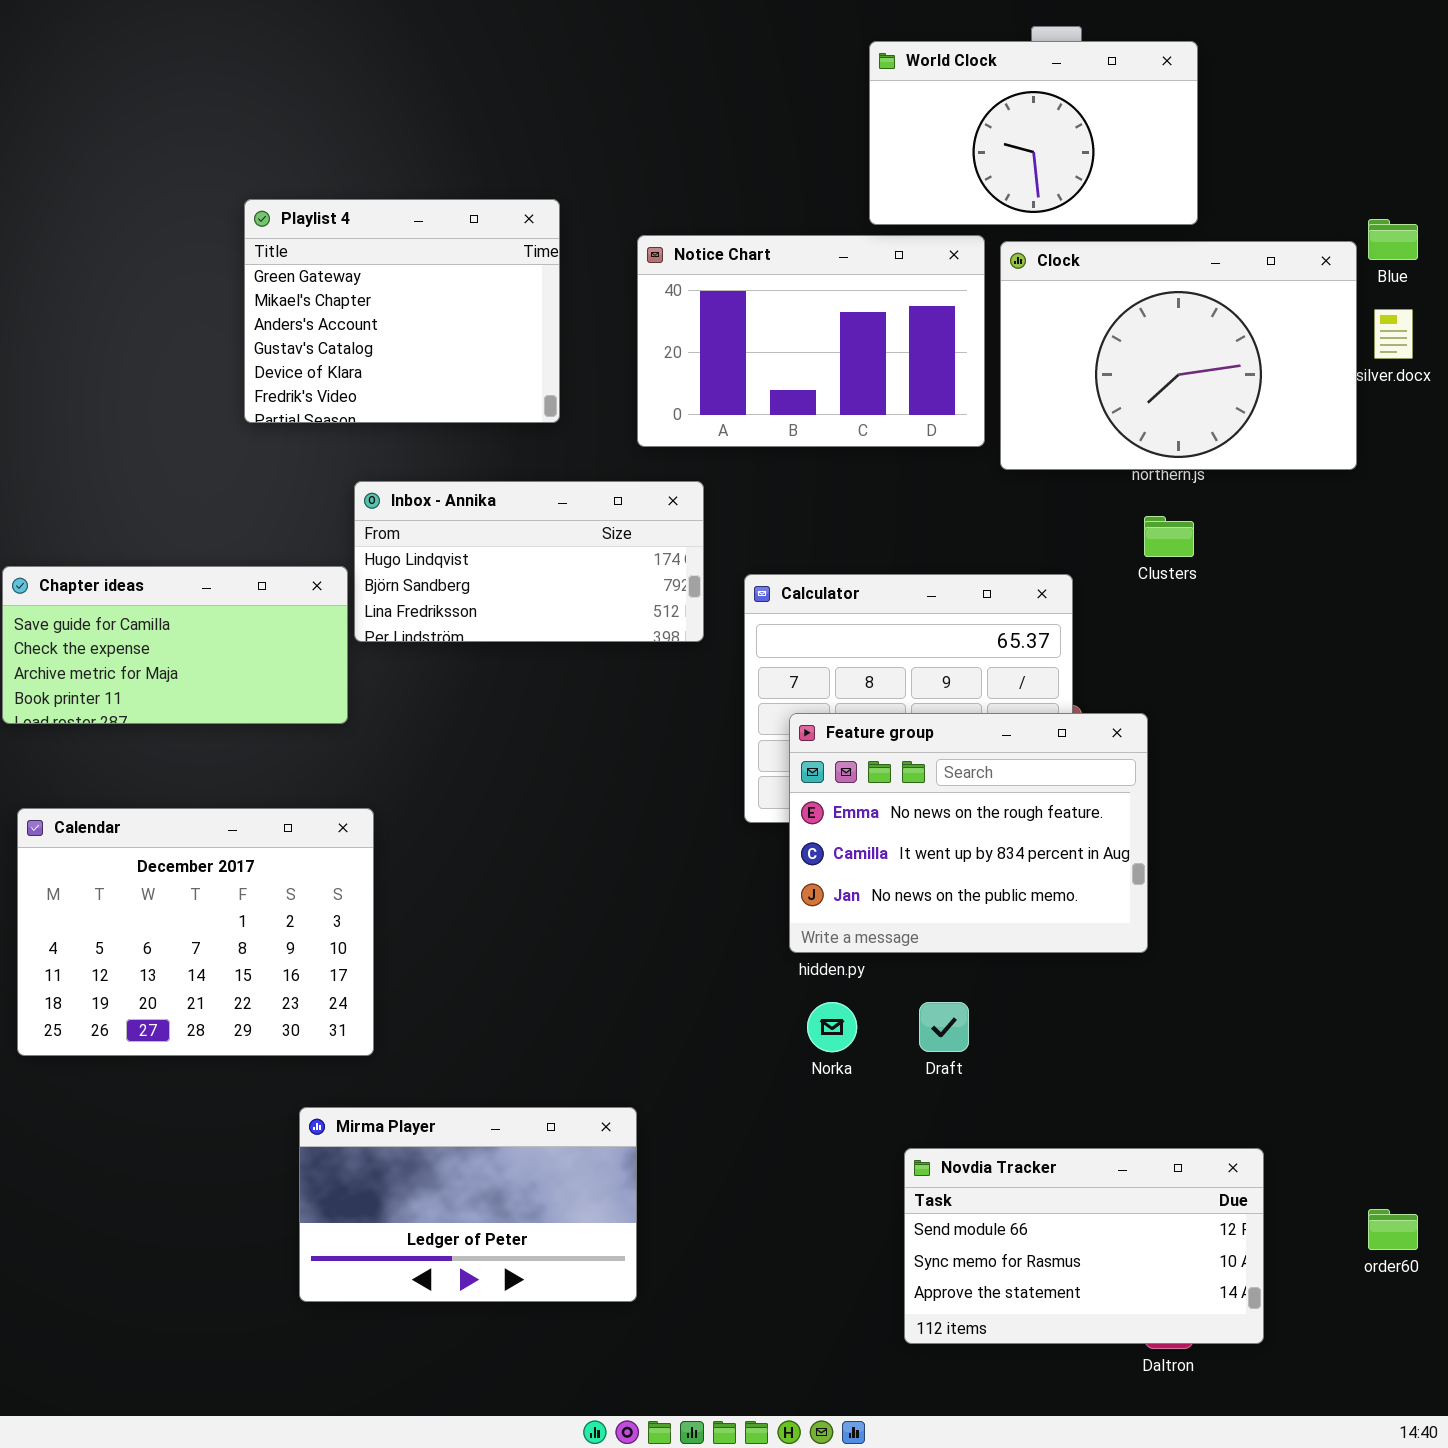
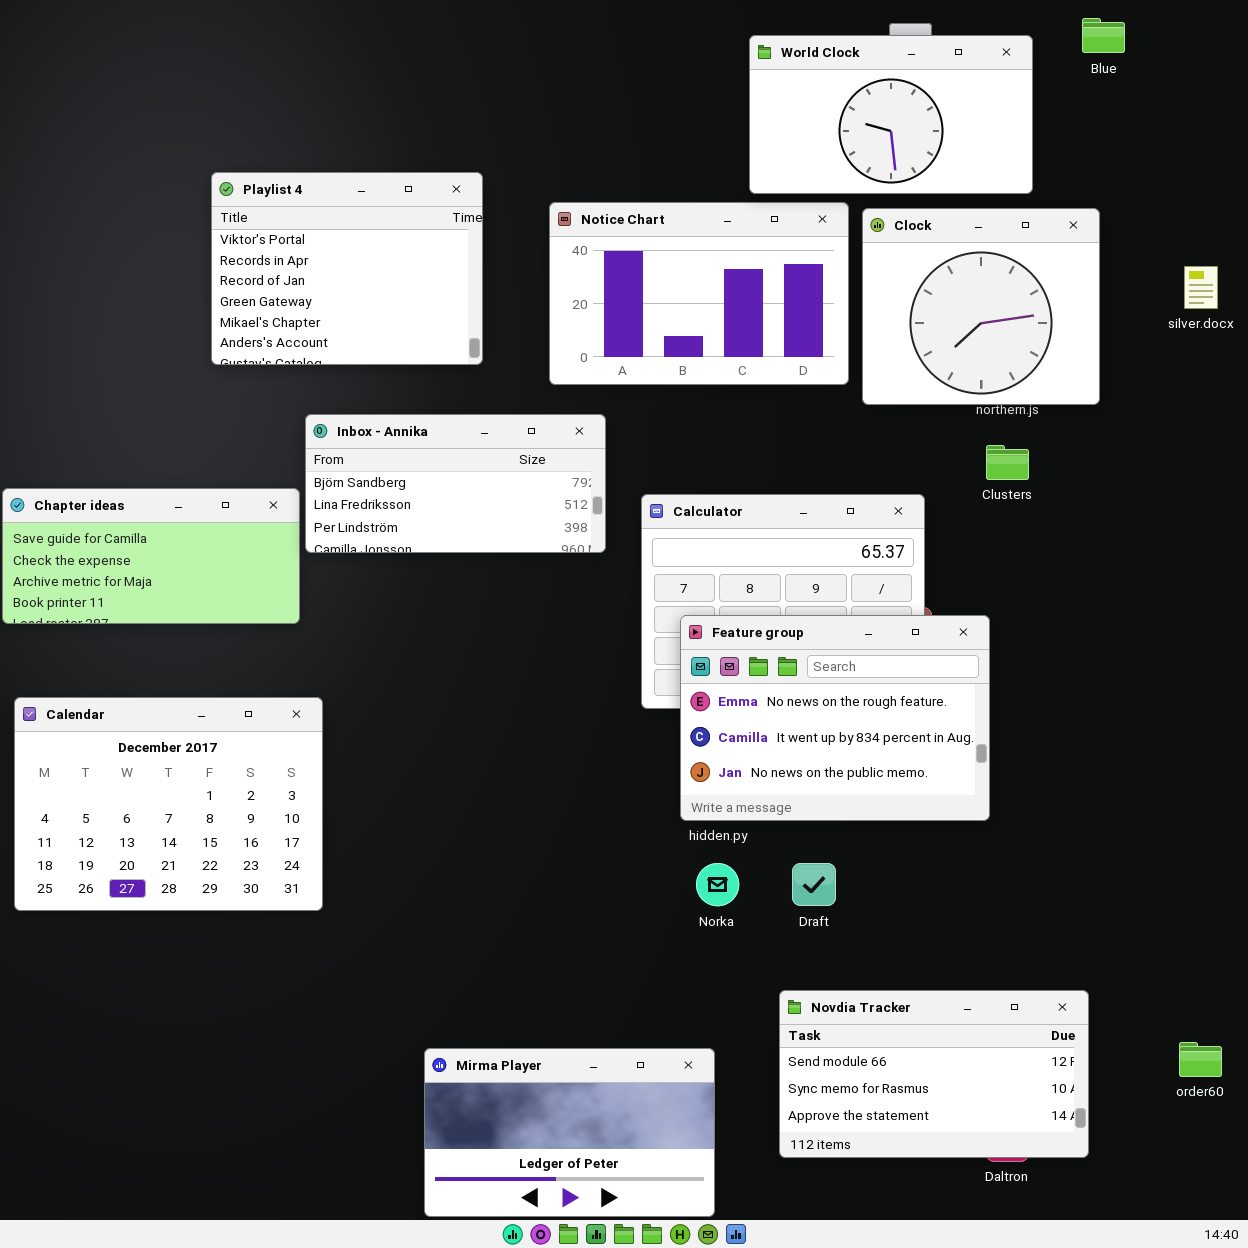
Playlist 4: [244,199,560,423] -> [211,172,483,365], scrolled up 3 rows
Blue: [1368,219,1418,260] -> [1082,18,1125,53], moved
Clock: [1000,241,1357,470] -> [862,208,1100,405], resized
Inbox - Annika: [354,481,704,642] -> [305,414,606,553], scrolled down 1 row
Mirma Player: [299,1107,637,1302] -> [424,1048,715,1217], moved

